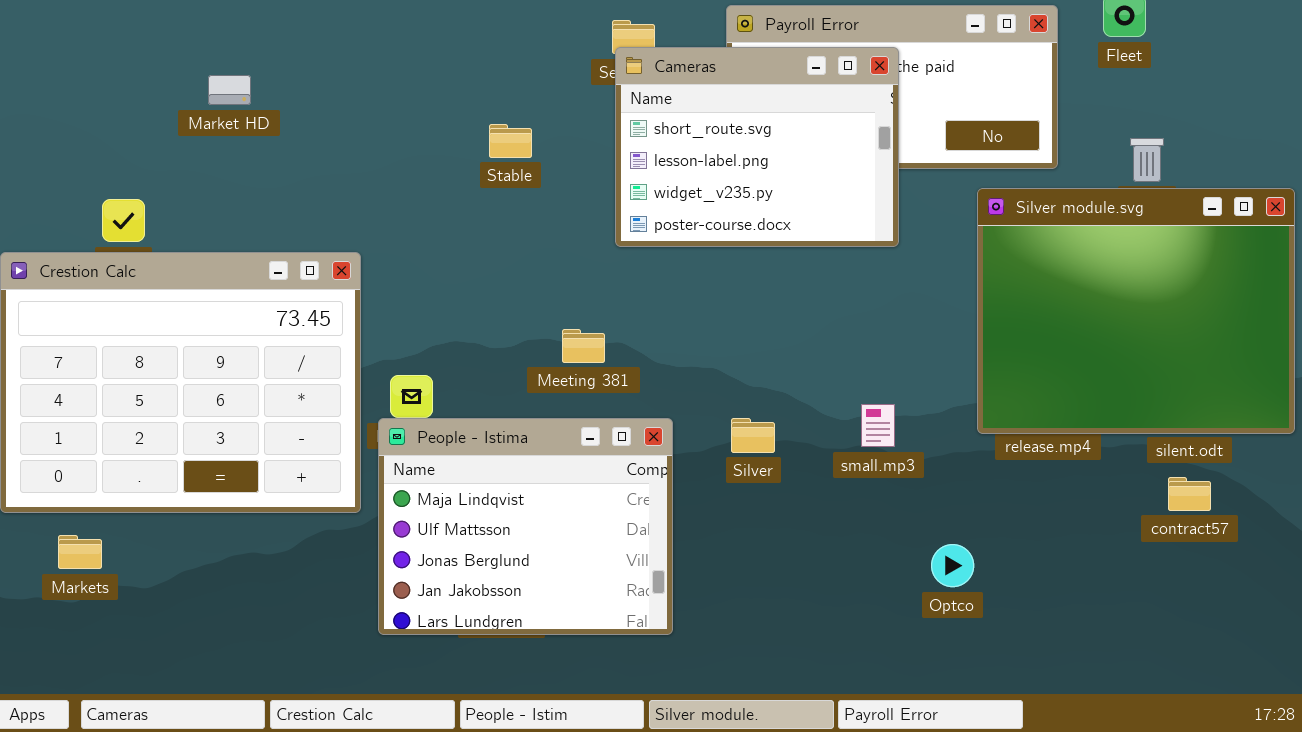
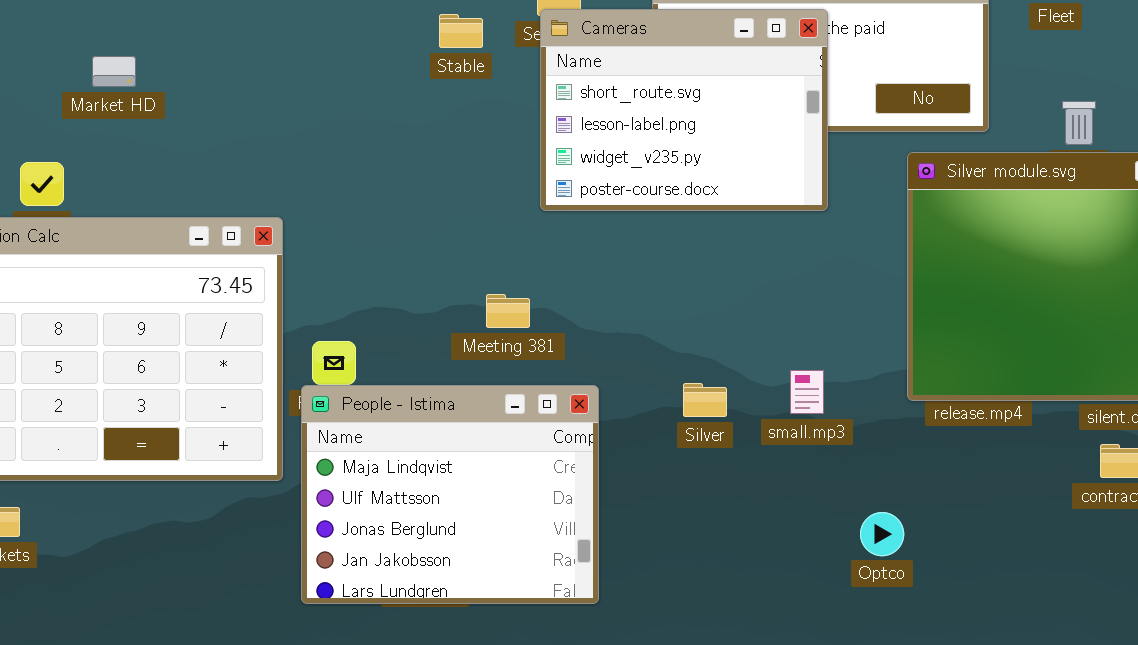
Market HD: [208,75,251,105] -> [92,56,136,87], moved
Stable: [489,124,532,158] -> [439,14,483,48], moved
Silver: [731,418,775,453] -> [683,383,727,417], moved

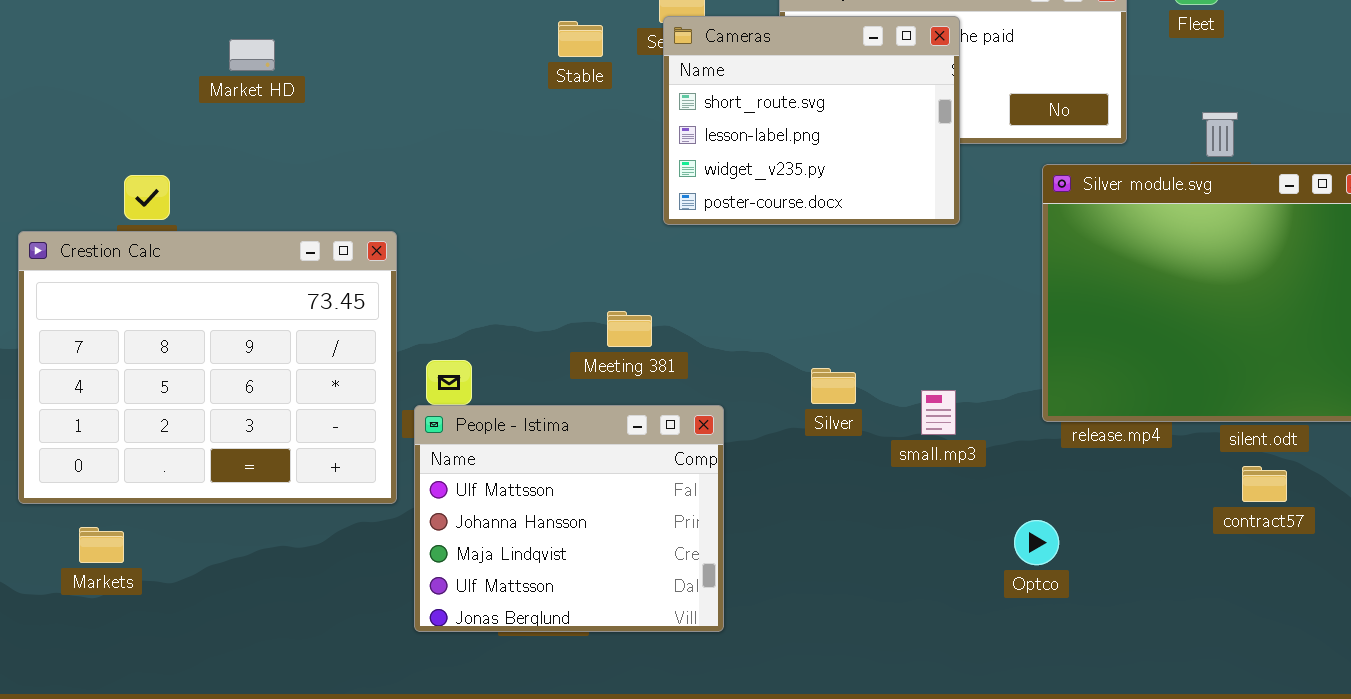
Market HD: [92,56,136,87] -> [229,39,275,71], moved
Silver: [683,383,727,417] -> [811,368,856,404], moved
People - Istima: [301,385,599,604] -> [414,405,724,632], scrolled up 2 rows
Optco: [860,512,904,556] -> [1014,520,1059,565], moved

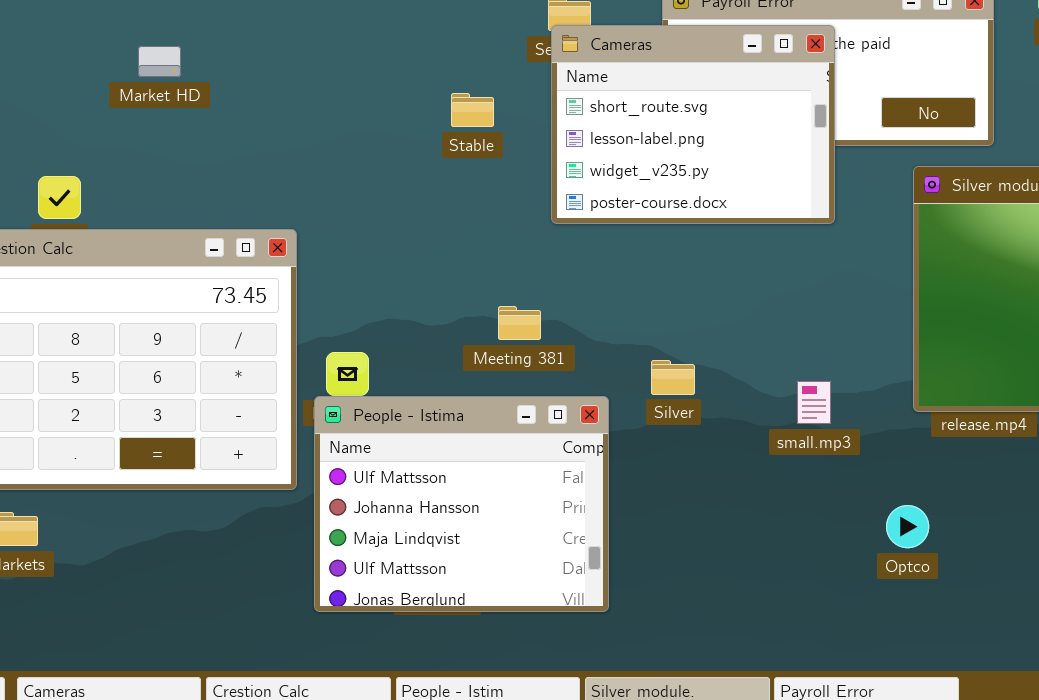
Stable: [558,21,603,57] -> [451,93,494,127], moved
Silver: [811,368,856,404] -> [651,360,695,395], moved

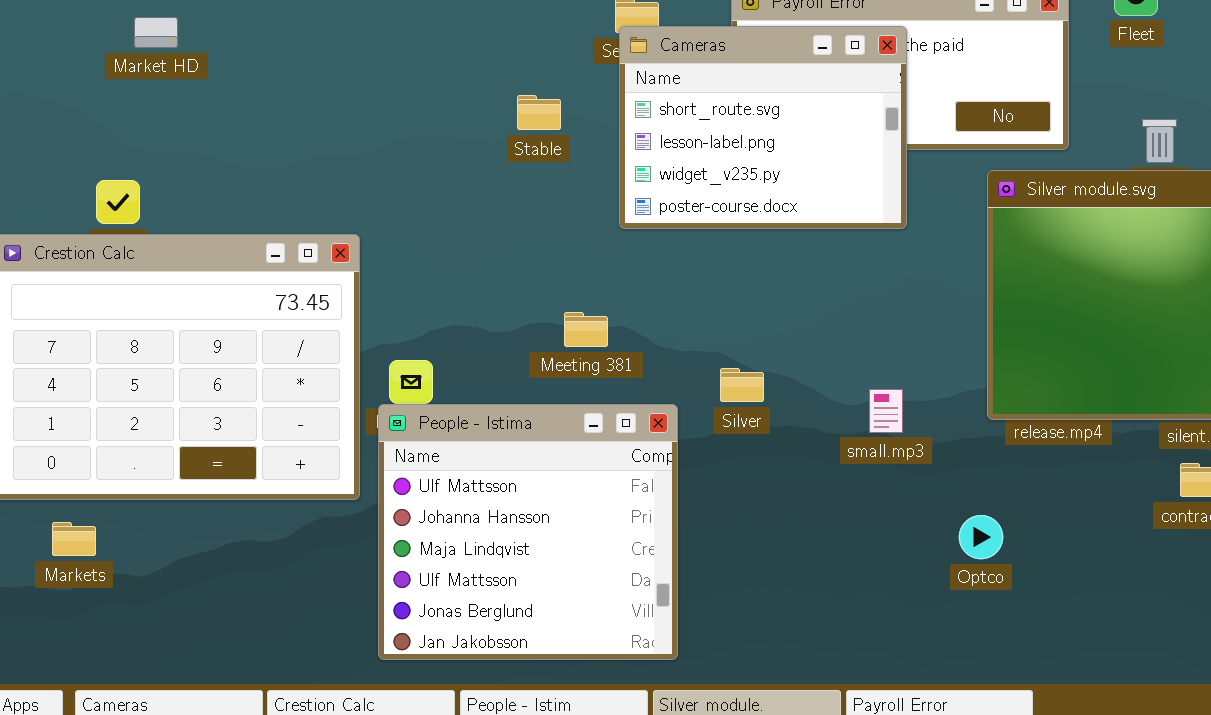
Market HD: [138,46,181,77] -> [134,17,178,48], moved
People - Istima: [314,396,609,612] -> [378,404,678,660], resized

